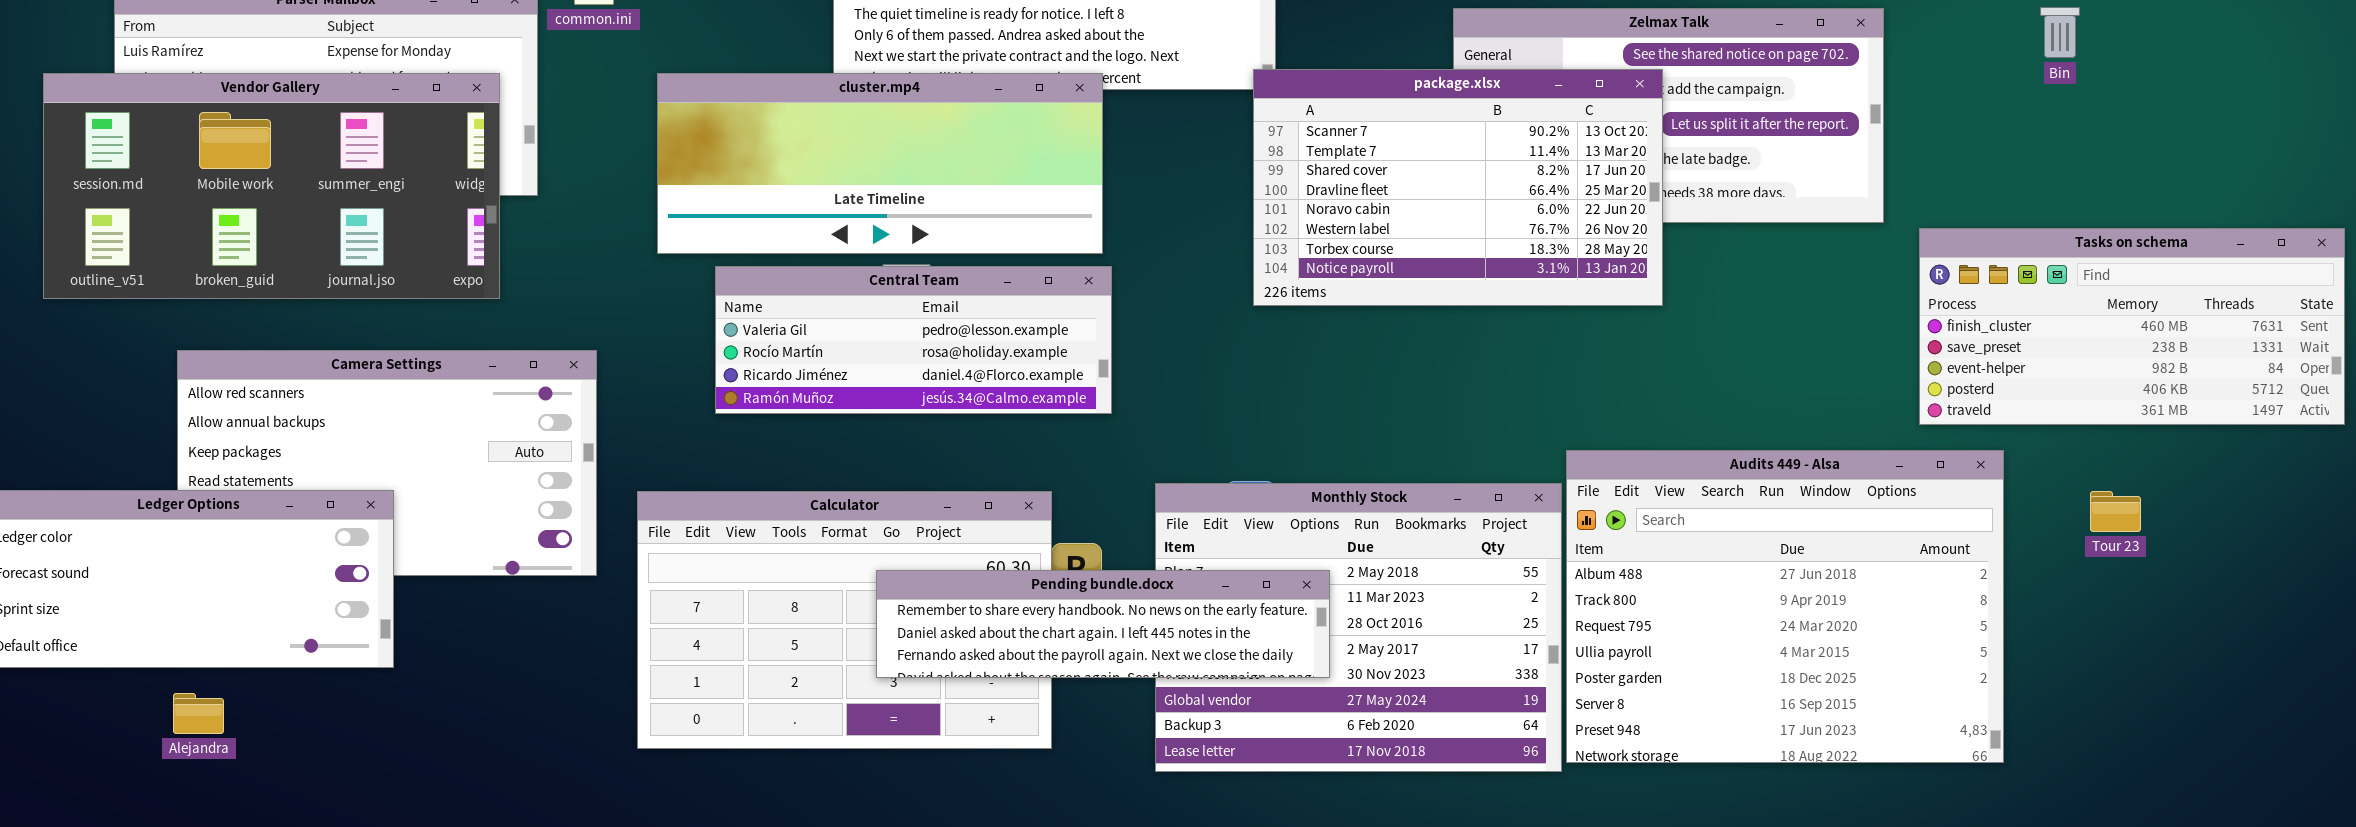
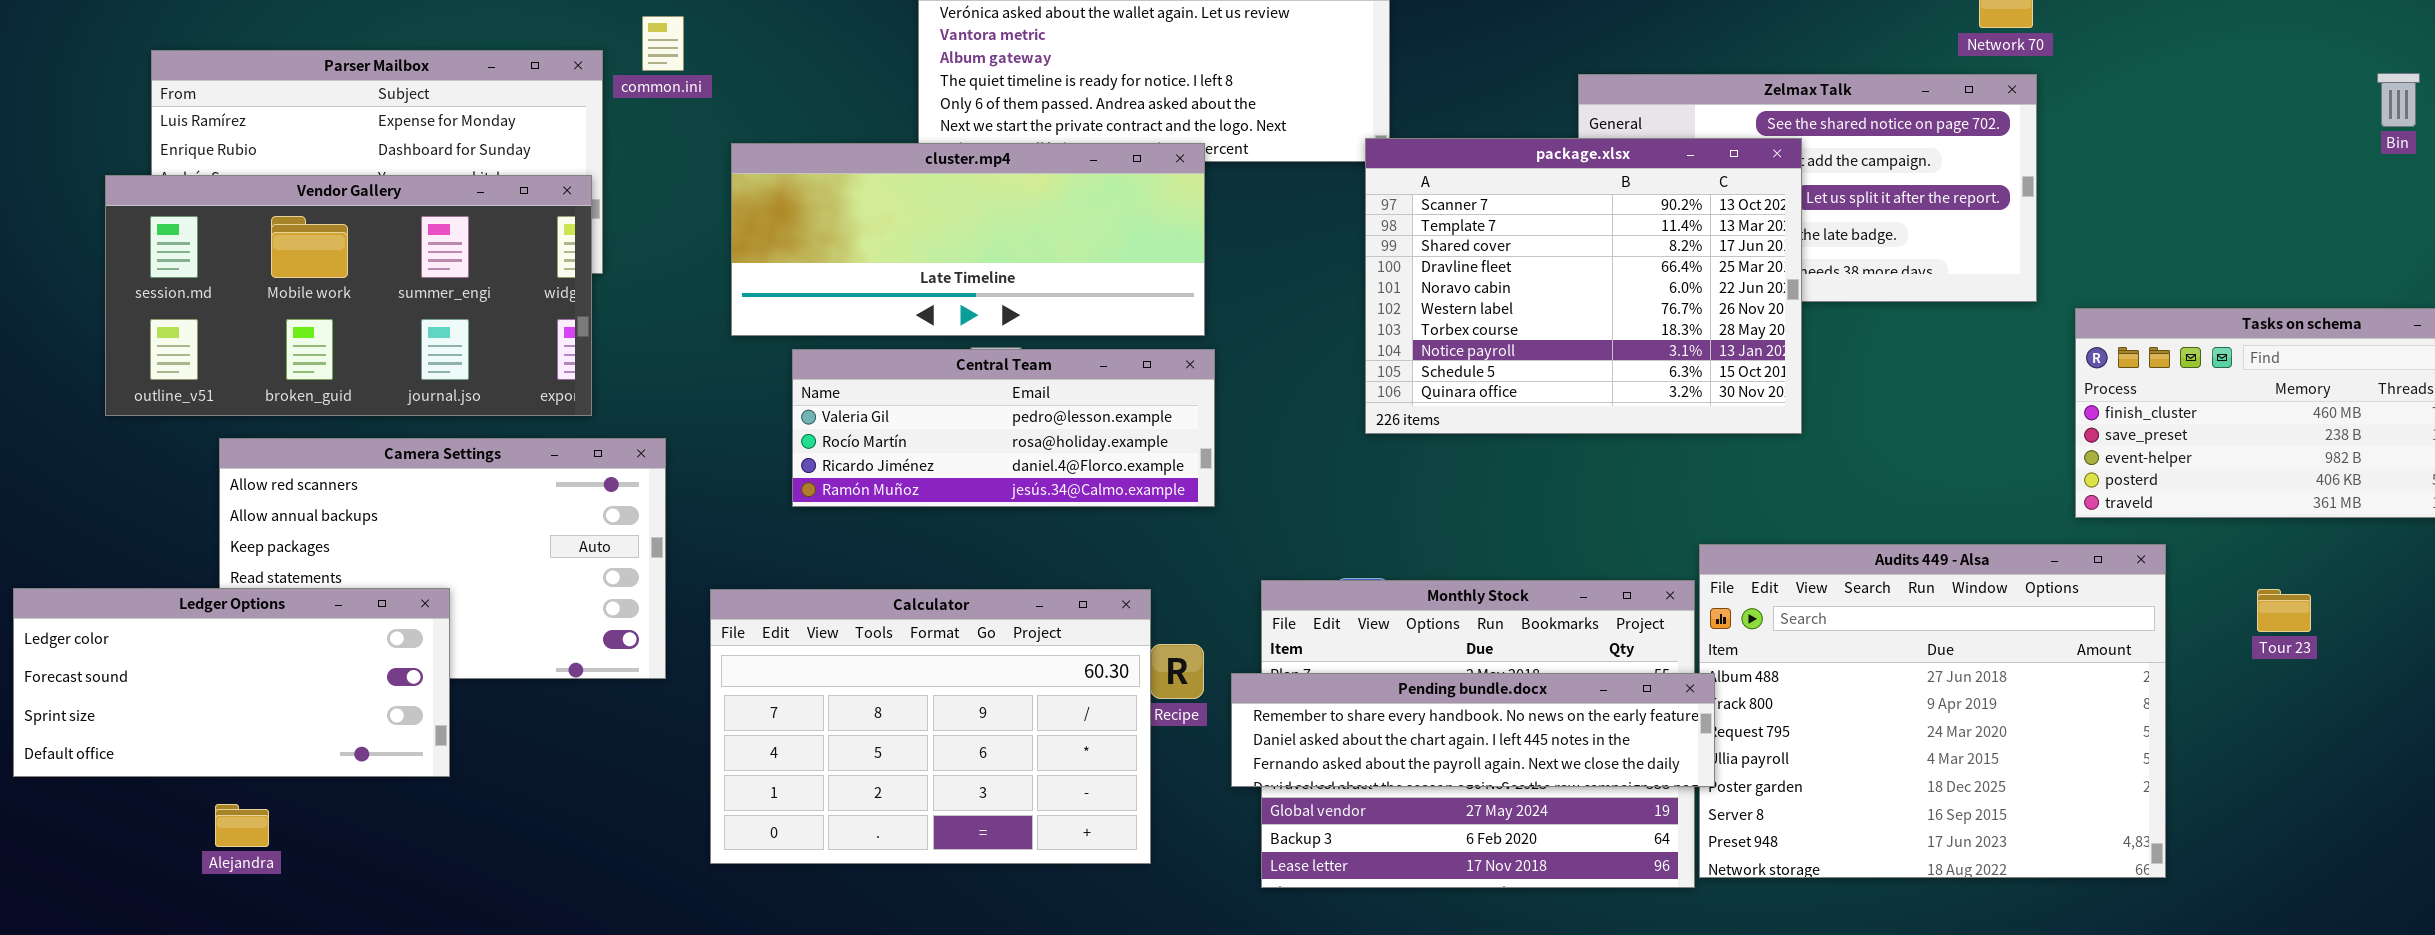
Bin: [2040,7,2080,58] -> [2377,73,2420,127], moved
package.xlsx: [1253,69,1663,306] -> [1365,138,1802,434], resized
Vendor Gallery: [43,73,500,299] -> [105,175,592,416], moved
Pending bundle.docx: [876,570,1330,678] -> [1231,673,1715,787], moved

